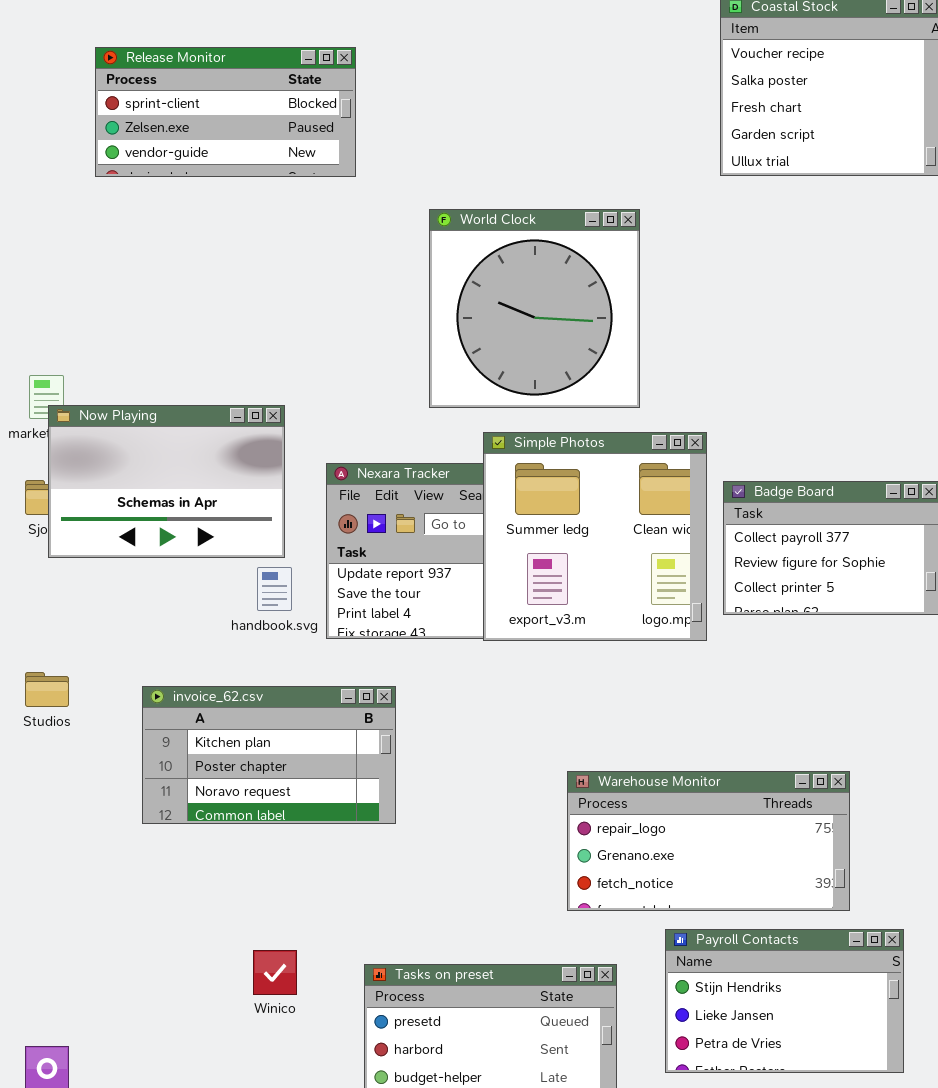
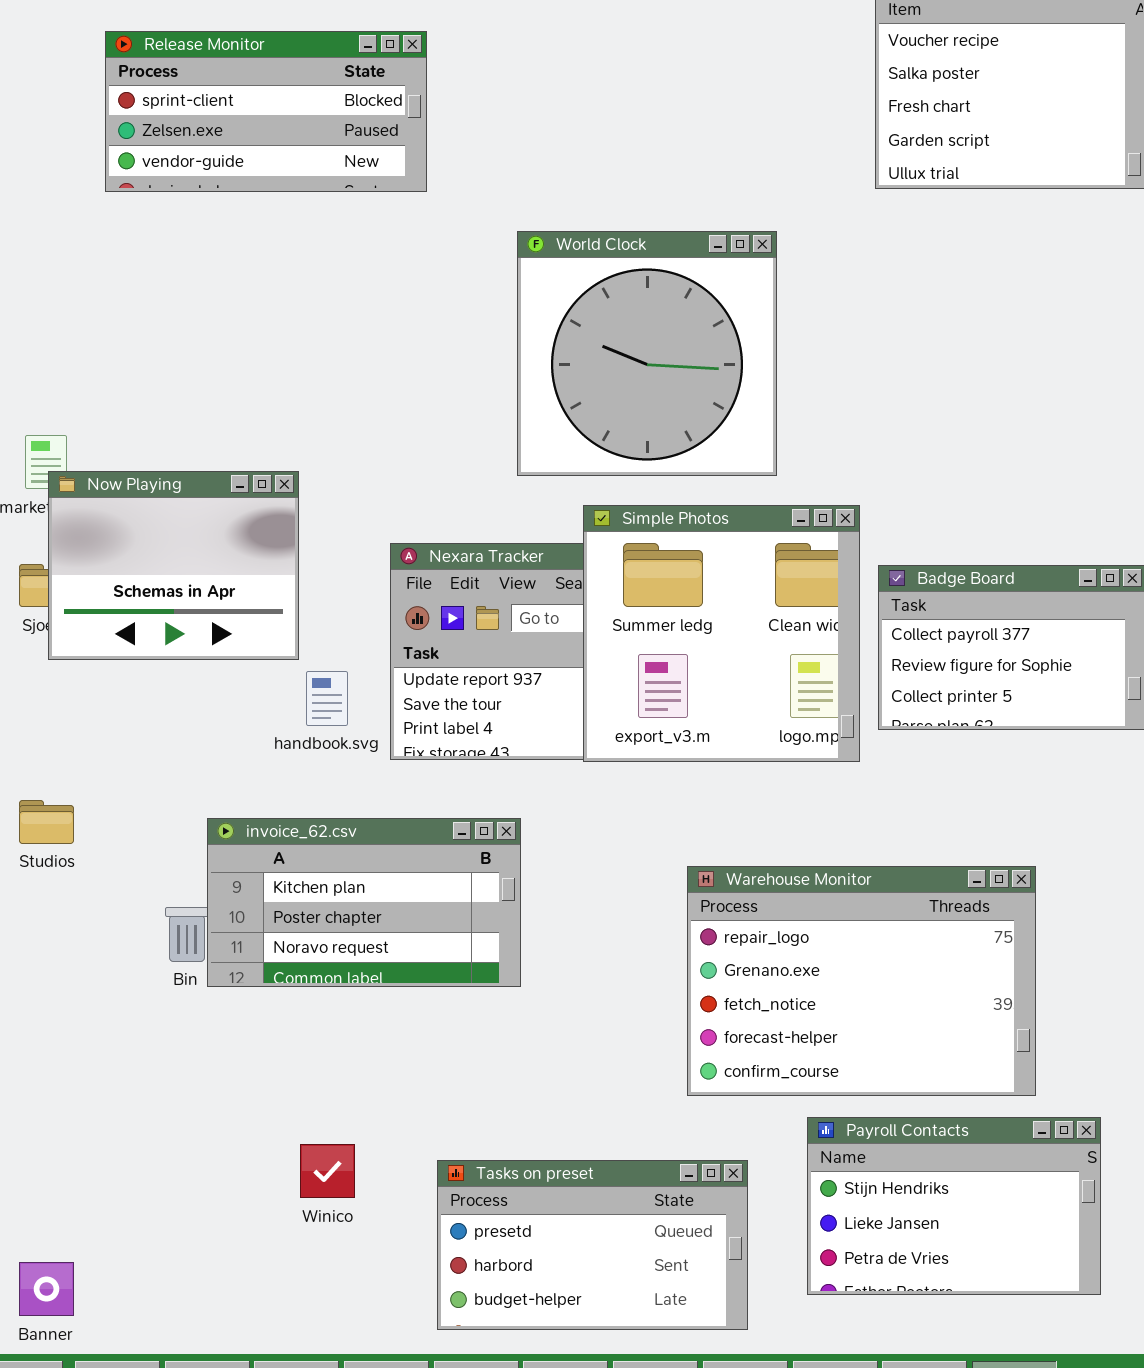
Now Playing: [48,405,285,558] -> [48,471,299,660], resized
invoice_62.csv: [142,686,396,824] -> [207,818,521,987], moved
Warehouse Monitor: [567,771,850,911] -> [687,866,1036,1096], resized

